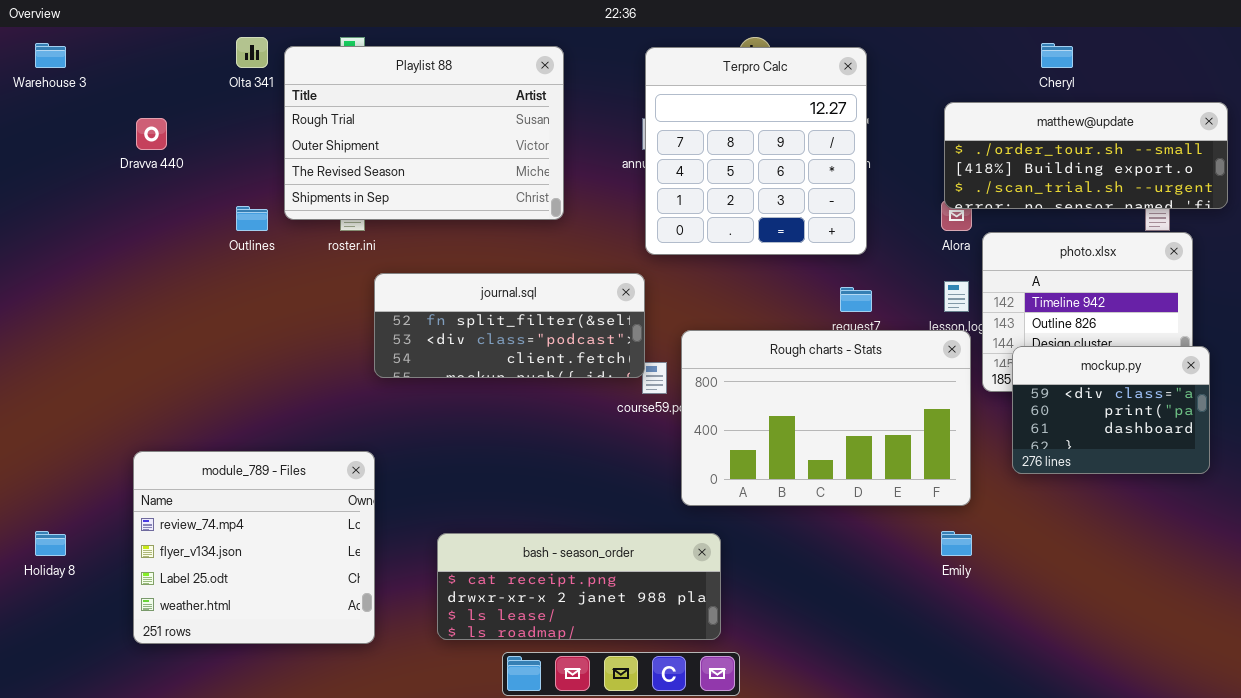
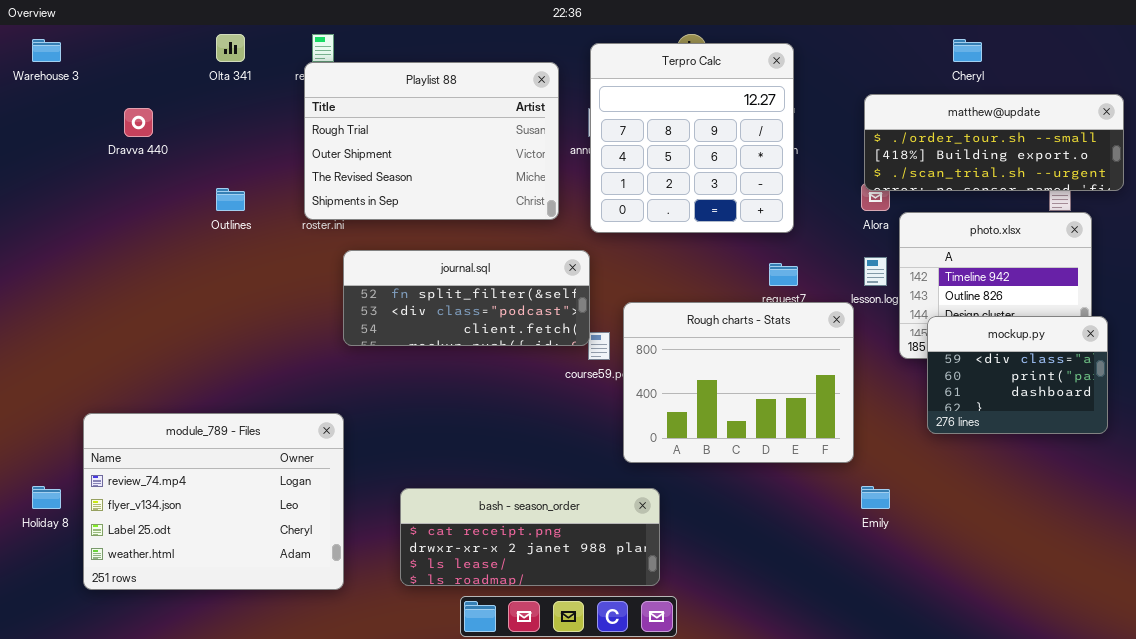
Playlist 88: [284,46,564,220] -> [304,62,559,220], moved
Rough charts - Stats: [681,330,971,506] -> [623,302,854,463], resized
module_789 - Files: [133,451,375,644] -> [83,413,344,590], resized

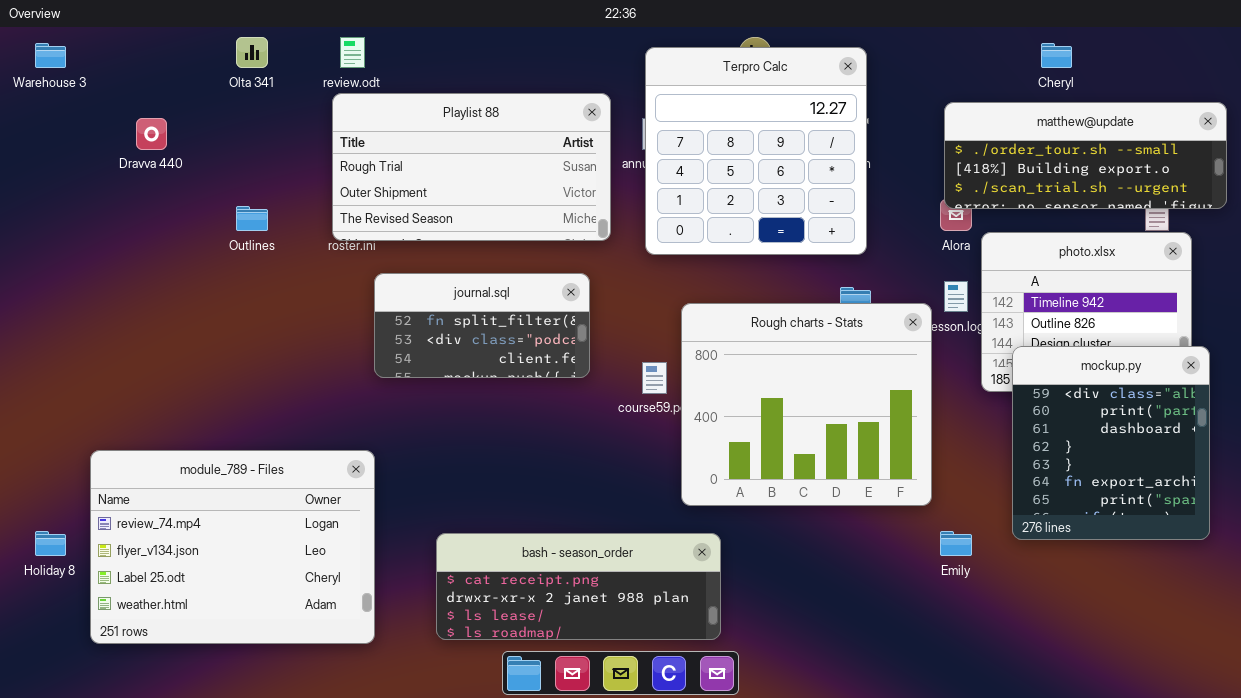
Playlist 88: [304,62,559,220] -> [332,93,611,241], resized
journal.sql: [343,250,590,346] -> [374,273,590,378], resized
Rough charts - Stats: [623,302,854,463] -> [681,303,932,506], resized
mockup.py: [927,316,1108,434] -> [1012,346,1210,540], resized

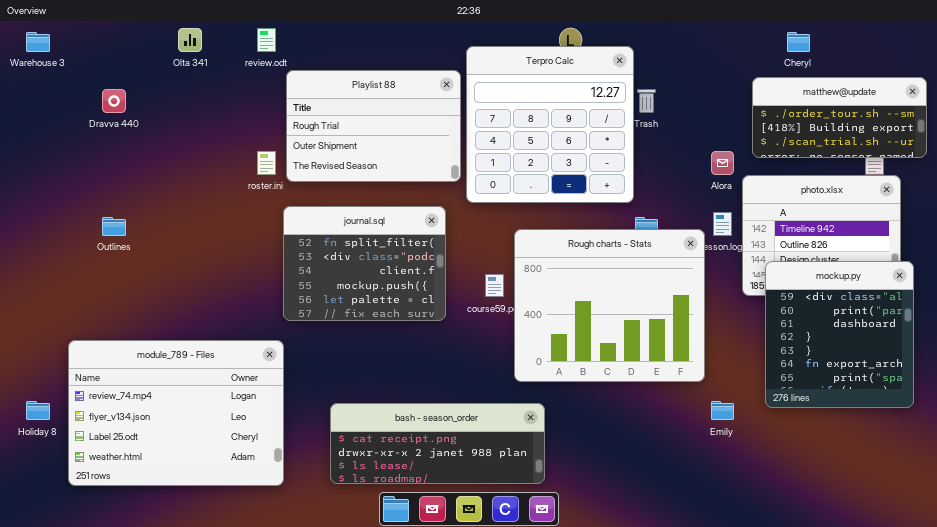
Terpro Calc: [645,47,867,255] -> [466,46,634,203], moved
Playlist 88: [332,93,611,241] -> [286,70,461,182], resized
matthew@update: [944,102,1227,209] -> [752,77,927,158], resized
Outlines: [236,206,268,231] -> [102,217,126,236], moved
journal.sql: [374,273,590,378] -> [283,206,446,321], resized

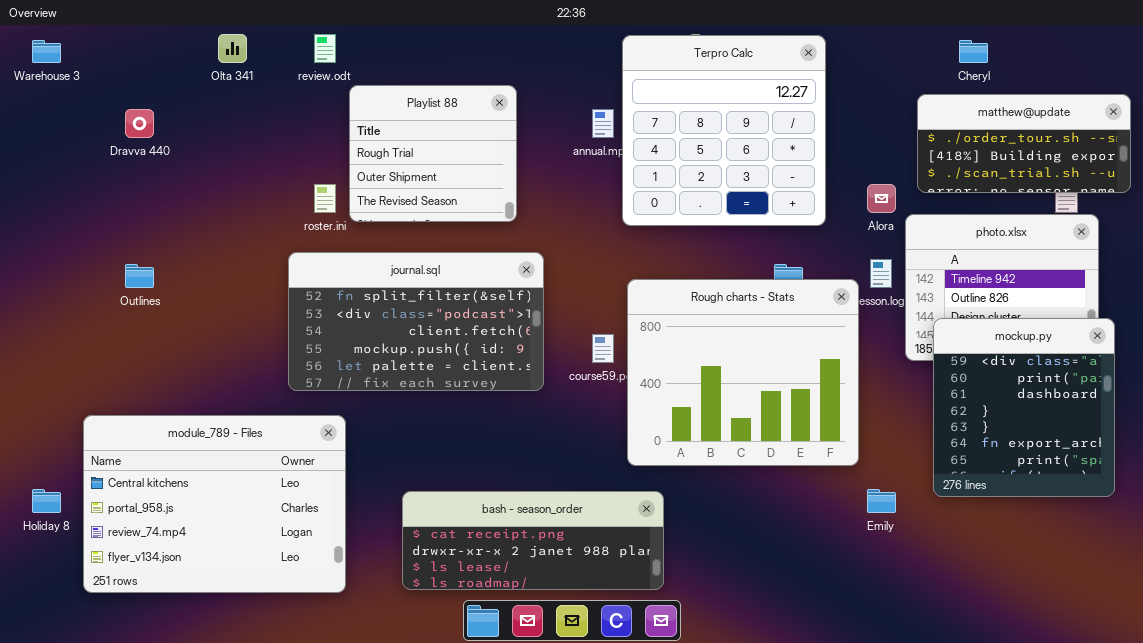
Terpro Calc: [466,46,634,203] -> [622,35,826,226], moved
Playlist 88: [286,70,461,182] -> [349,85,517,222], resized
journal.sql: [283,206,446,321] -> [288,252,544,391], resized
module_789 - Files: [68,340,284,486] -> [83,415,346,593], scrolled up 2 rows

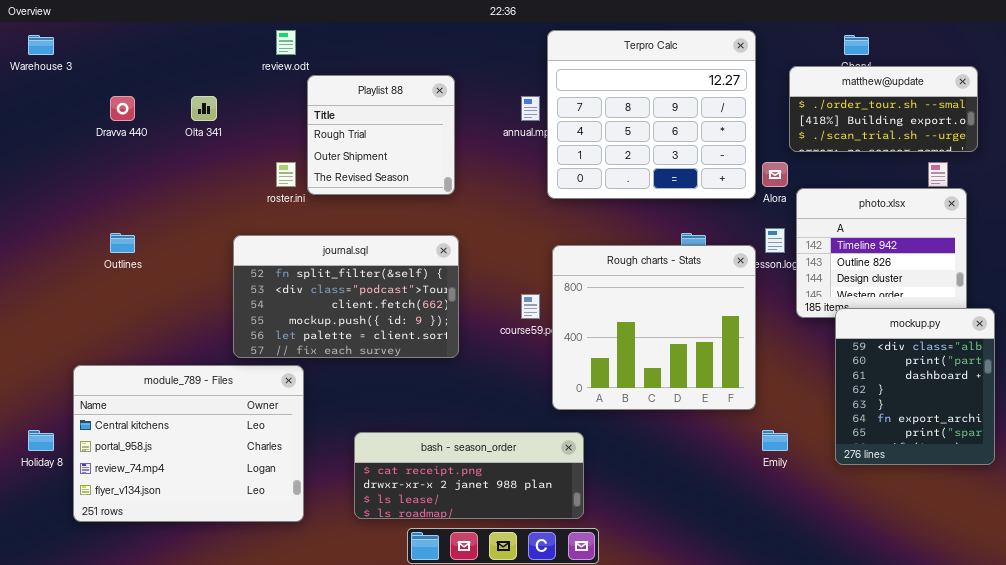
Olta 341: [218,34,247,63] -> [191,96,217,121], moved
Terpro Calc: [622,35,826,226] -> [547,30,756,199], resized
matthew@update: [917,94,1131,193] -> [789,66,978,152], moved
journal.sql: [288,252,544,391] -> [233,235,459,358], moved
mockup.py: [933,318,1115,497] -> [835,308,995,465], moved

